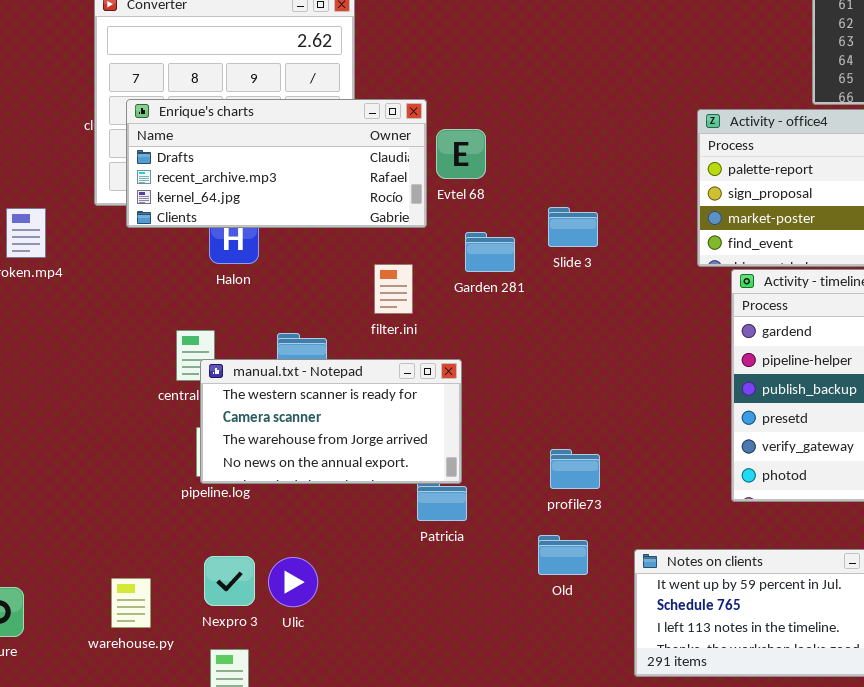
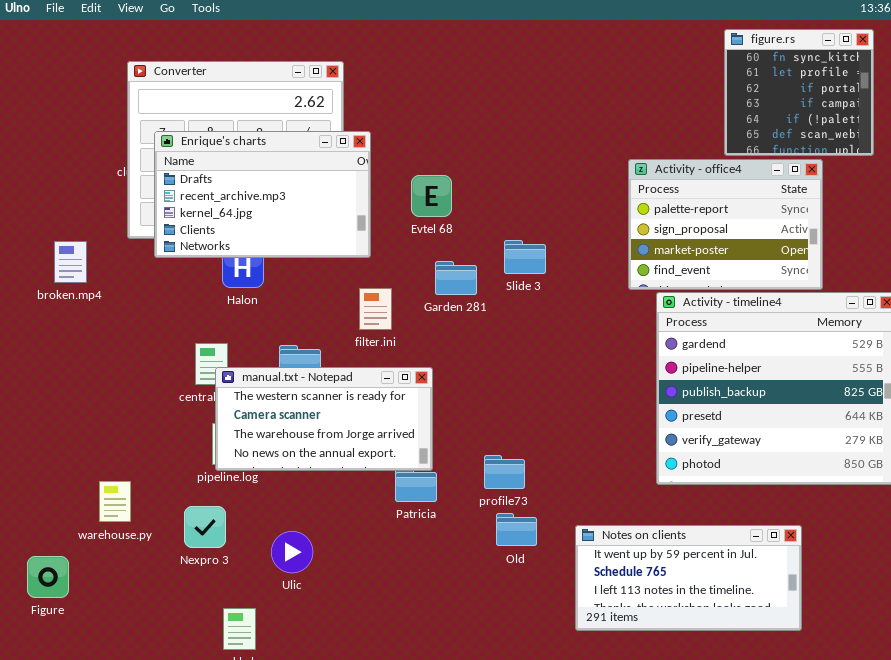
Enrique's charts: [126,99,427,228] -> [154,131,371,258], resized
profile73: [550,449,600,489] -> [484,455,525,489], moved
Nexpro 3: [204,556,255,606] -> [184,506,226,548], moved
warehouse.py: [111,578,151,628] -> [99,481,131,522], moved

